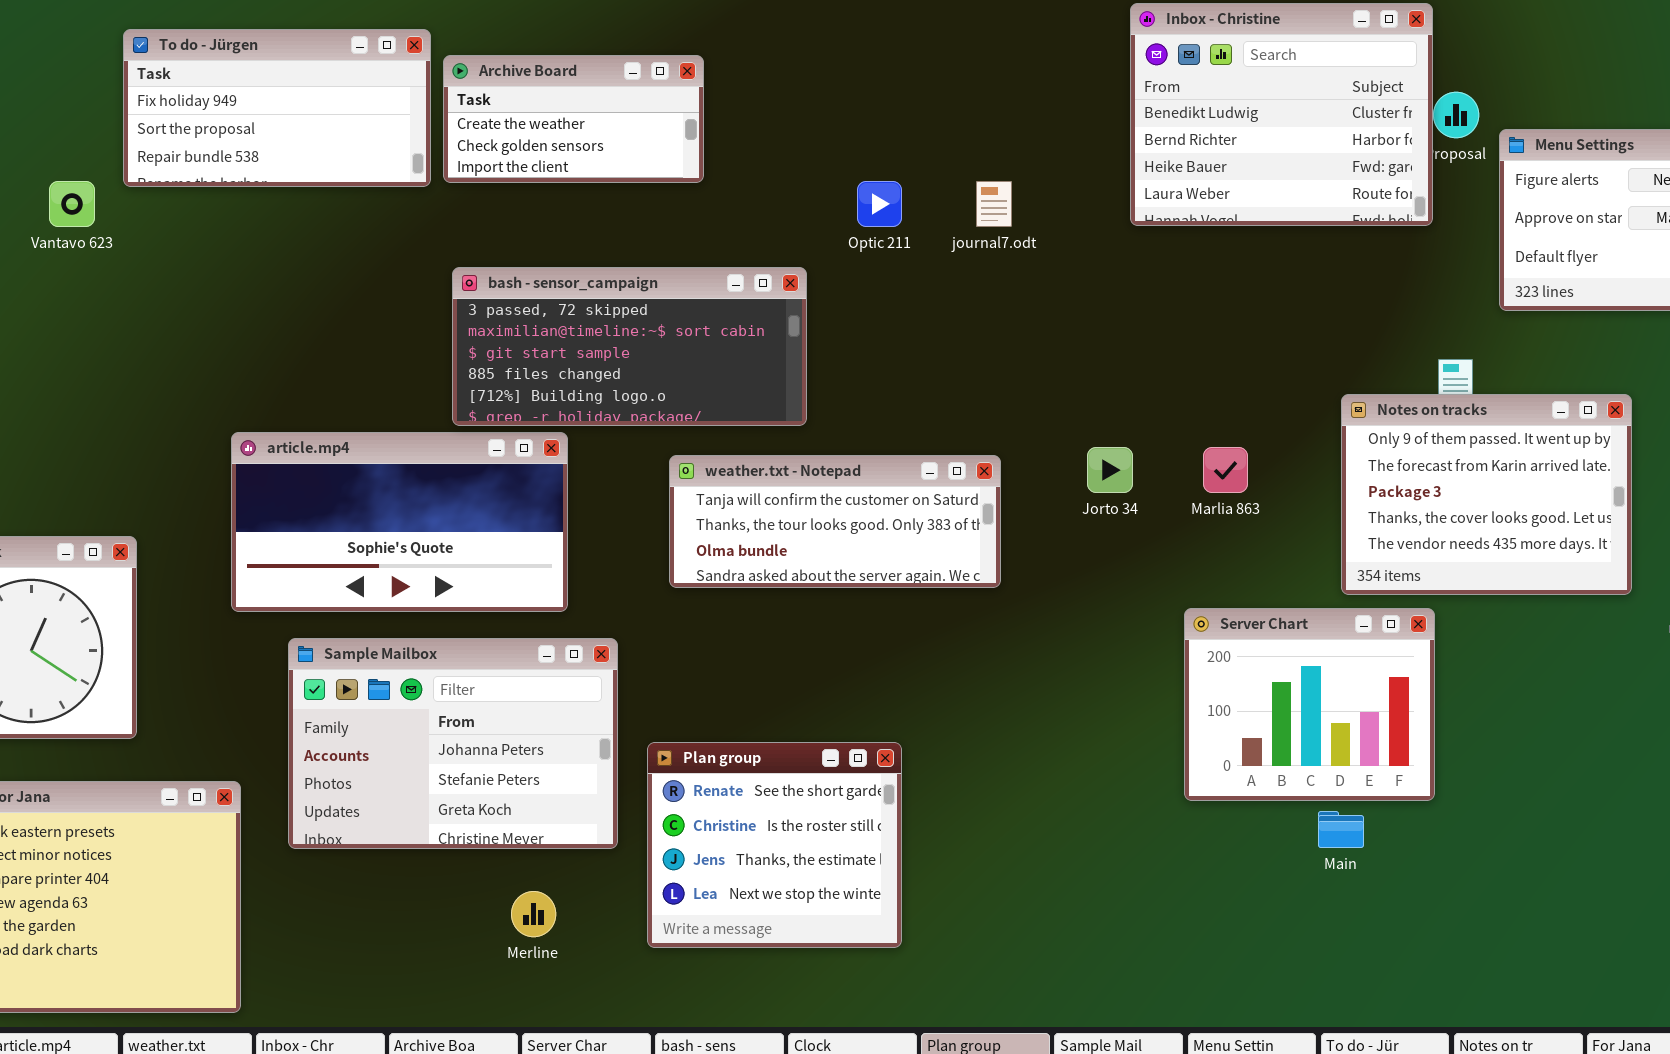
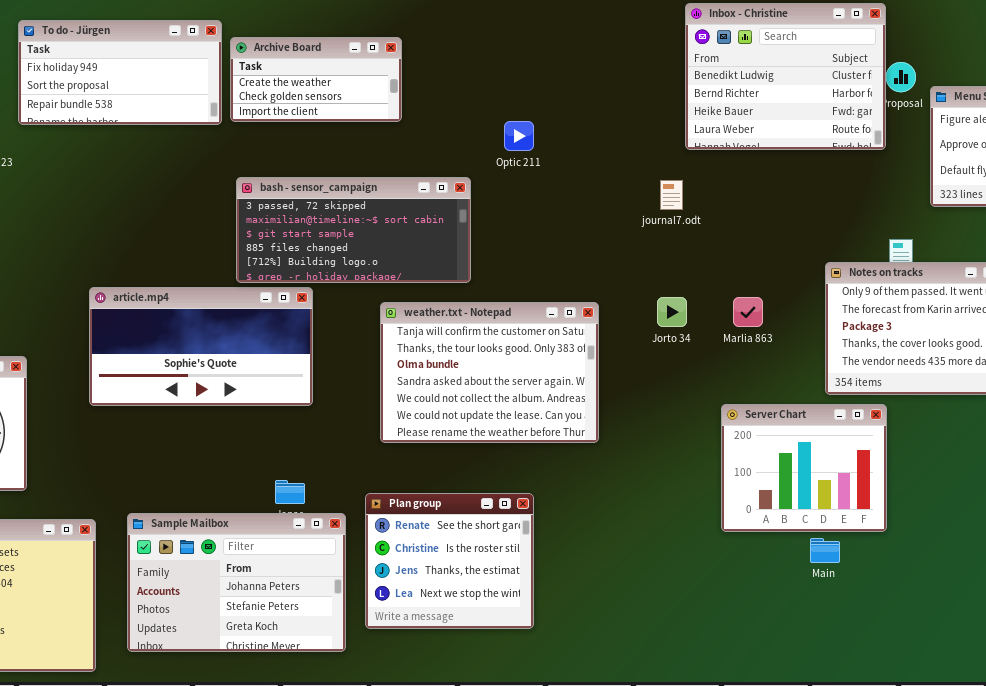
journal7.odt: [976,181,1012,227] -> [660,180,683,210], moved
weather.txt - Notepad: [669,455,1001,588] -> [380,302,599,443], resized
Sample Mailbox: [288,638,618,849] -> [127,513,346,652], moved

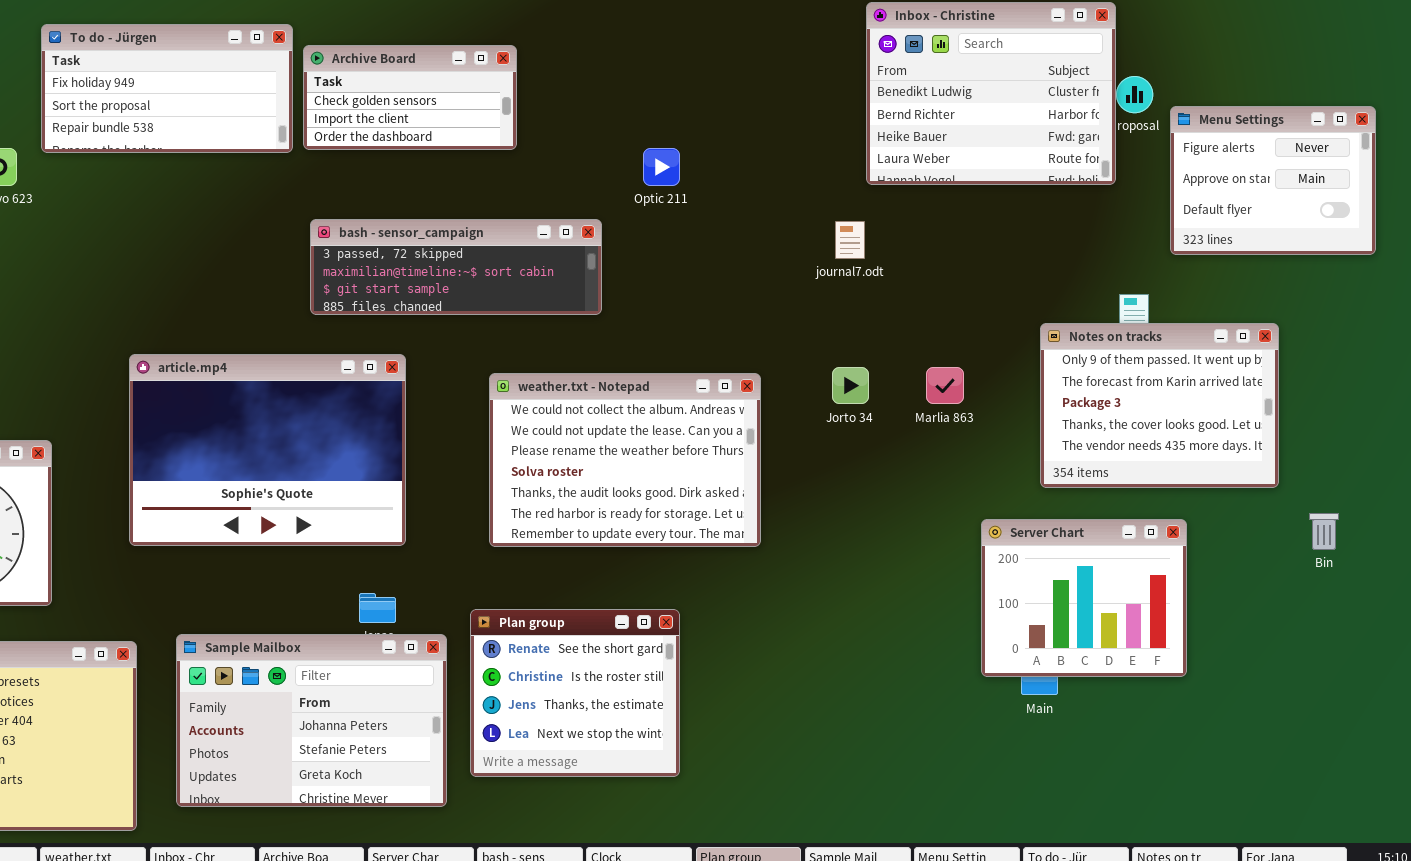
Archive Board: [230,37,402,122] -> [303,45,517,150], scrolled down 1 row
bash - sensor_campaign: [236,177,471,283] -> [310,219,602,315], resized
article.mp4: [89,287,313,406] -> [129,354,406,546], resized
weather.txt - Notepad: [380,302,599,443] -> [489,373,761,547], scrolled down 4 rows
Server Chart: [721,404,887,532] -> [981,519,1187,677], moved

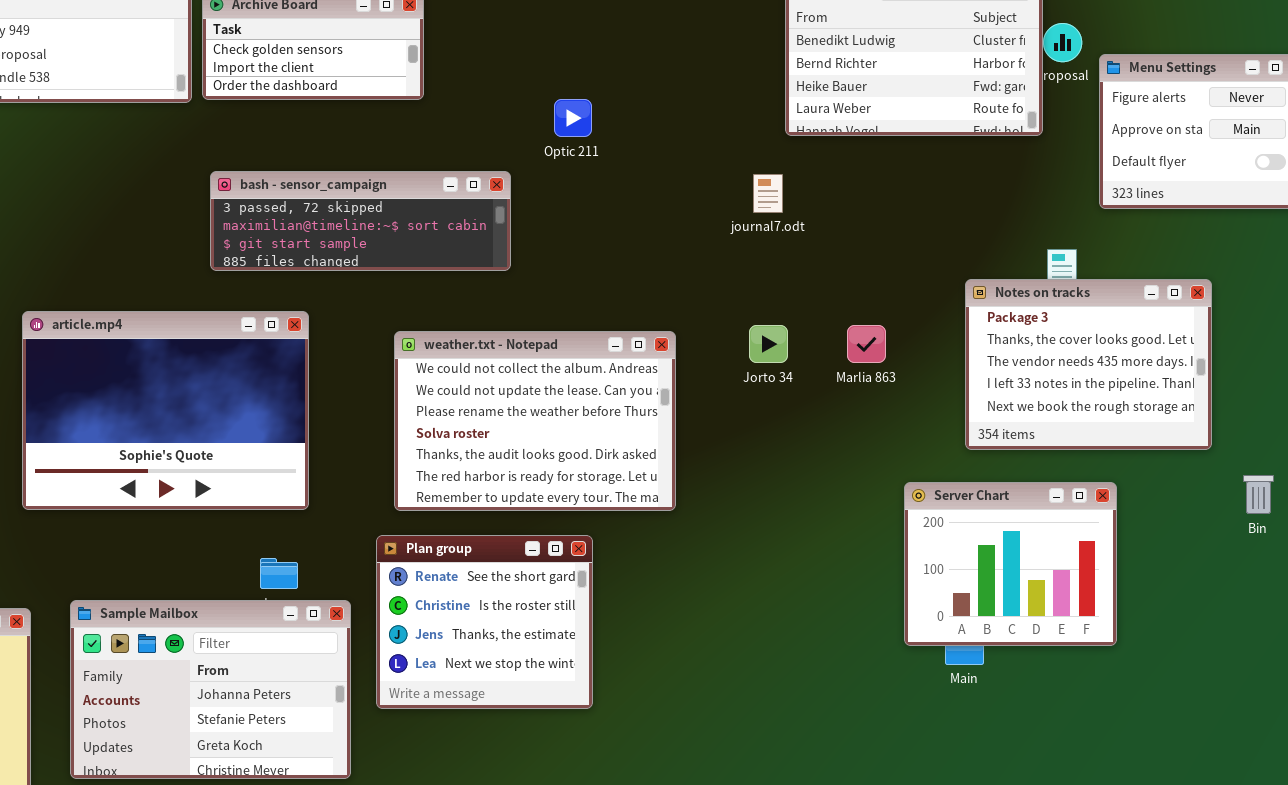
Notes on tracks: [1040,323,1279,488] -> [965,279,1212,450], scrolled down 2 rows
Plan group: [470,609,680,777] -> [376,535,593,709], moved

